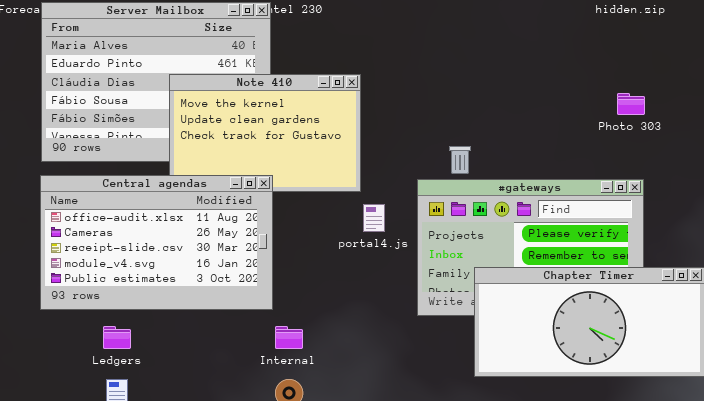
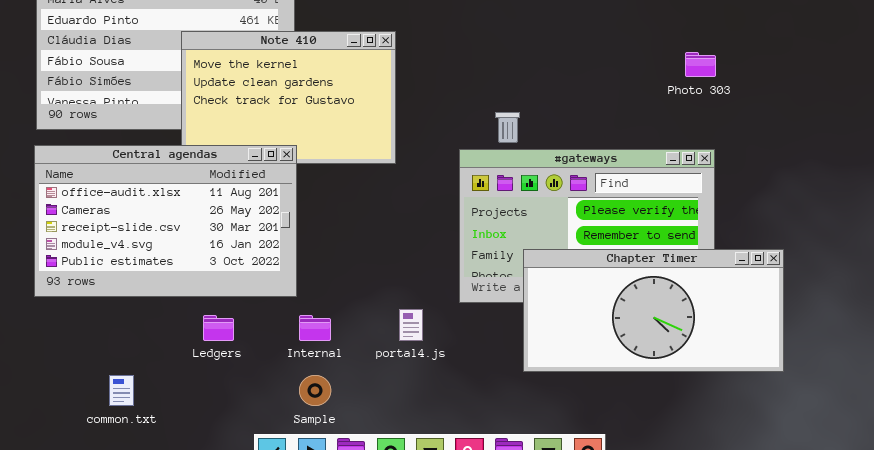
portal4.js: [363,204,385,232] -> [399,309,423,341], moved
Ledgers: [103,326,131,349] -> [203,315,234,341], moved

